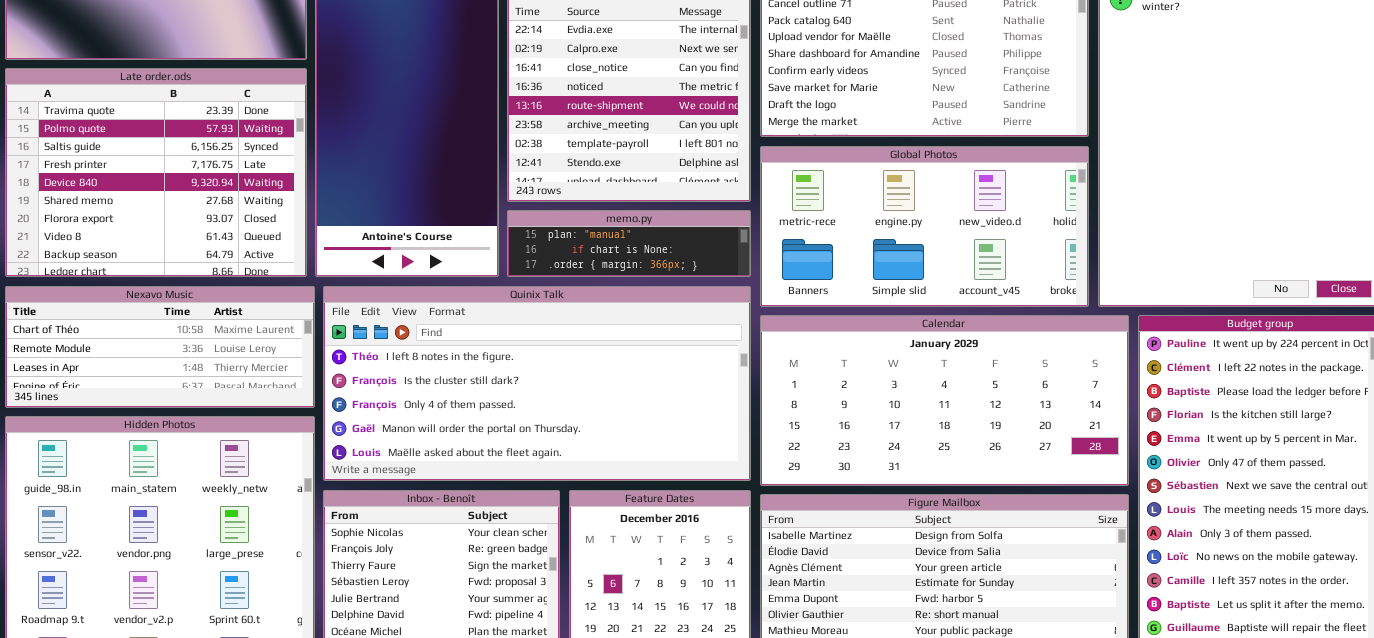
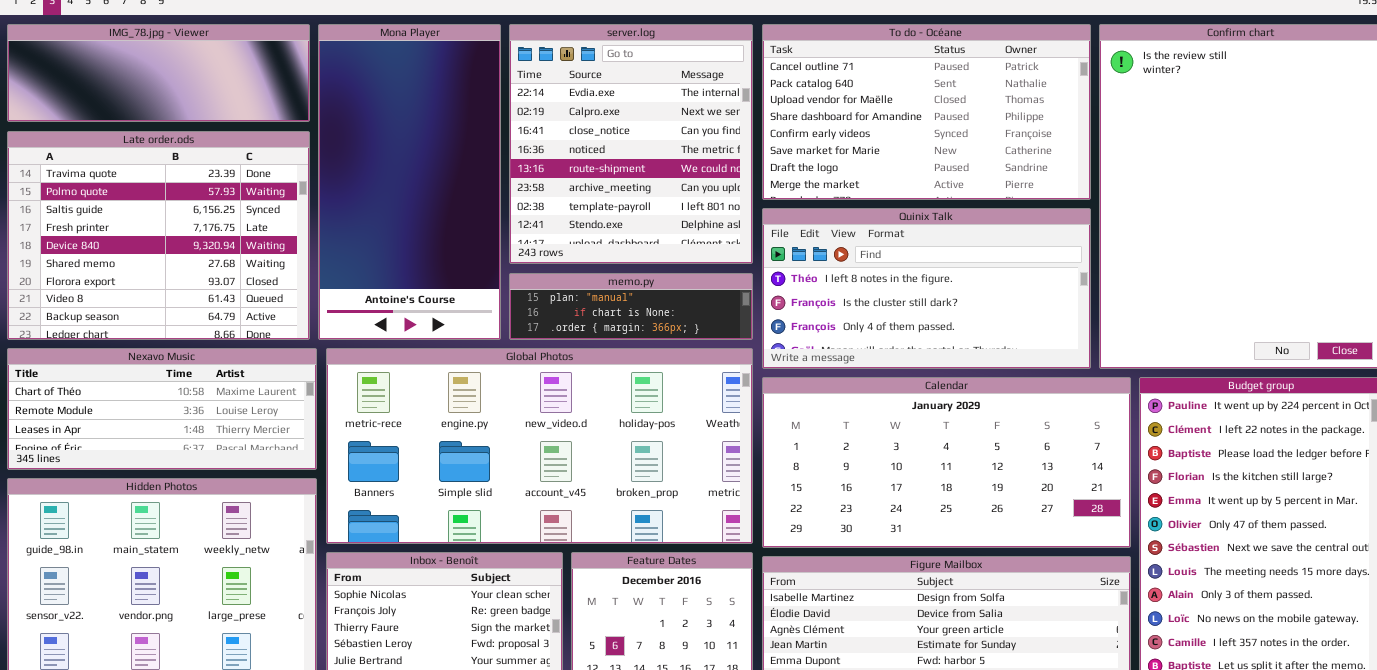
Global Photos: [760,146,1089,307] -> [326,348,753,544], moved, resized
Quinix Talk: [323,286,751,481] -> [762,208,1091,369], moved, resized

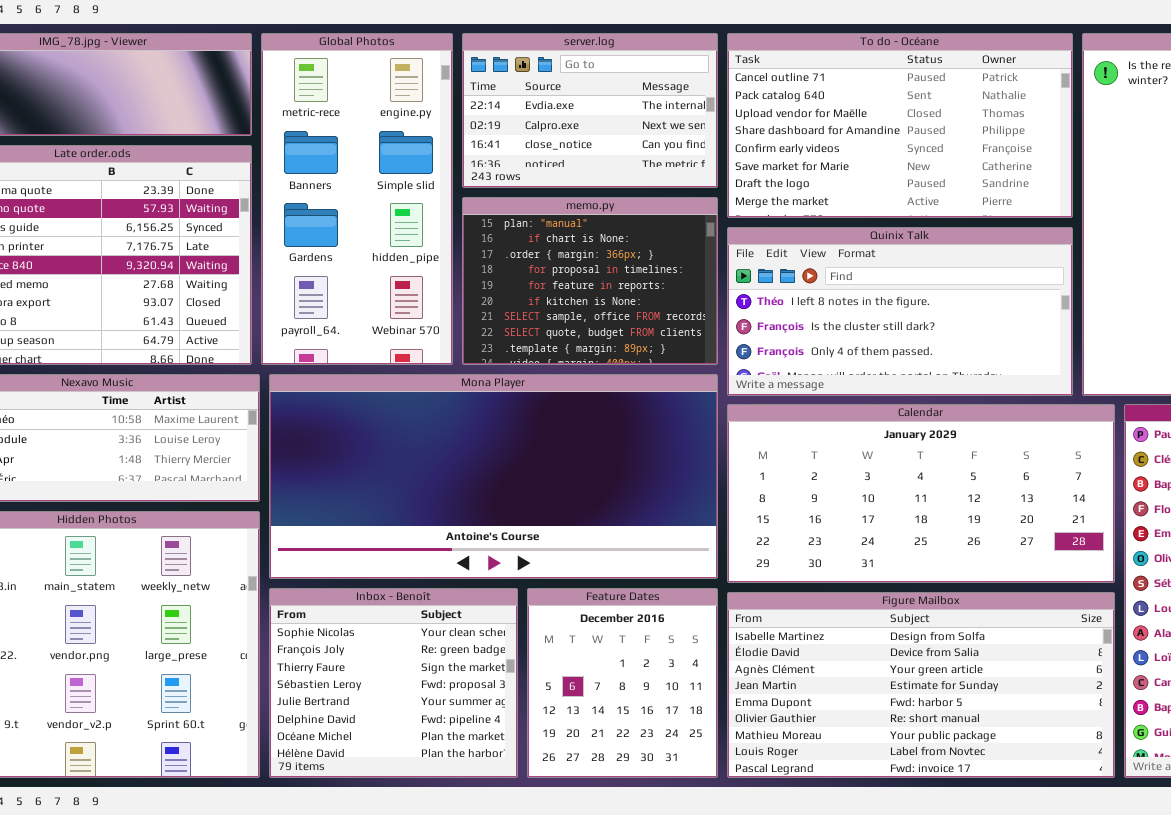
Mona Player: [318,24,501,340] -> [269,374,718,579], moved, resized
server.log: [509,24,753,264] -> [462,33,718,188], resized
memo.py: [509,273,753,340] -> [462,197,718,365], resized
Global Photos: [326,348,753,544] -> [261,33,453,365], moved, resized

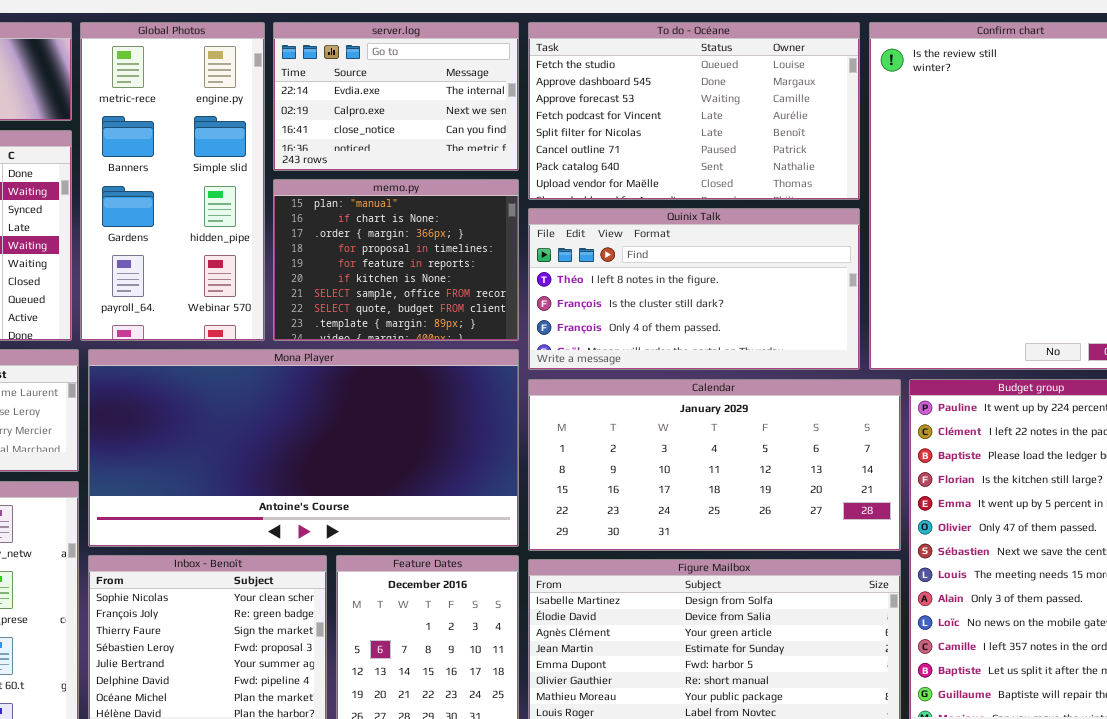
To do - Océane: [727,33,1073,218] -> [528,22,860,200], scrolled up 5 rows

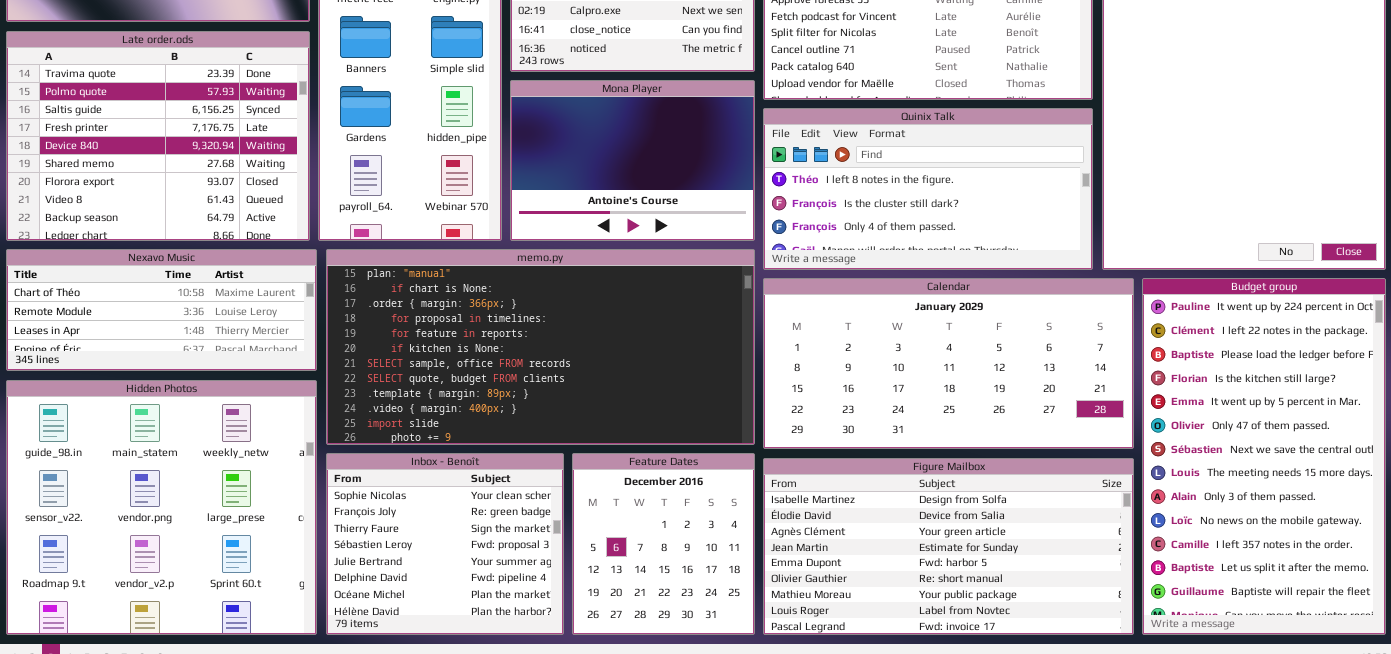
memo.py: [273,179,519,341] -> [326,249,755,445], moved, resized
Mona Player: [88,349,519,547] -> [510,80,755,241], moved, resized

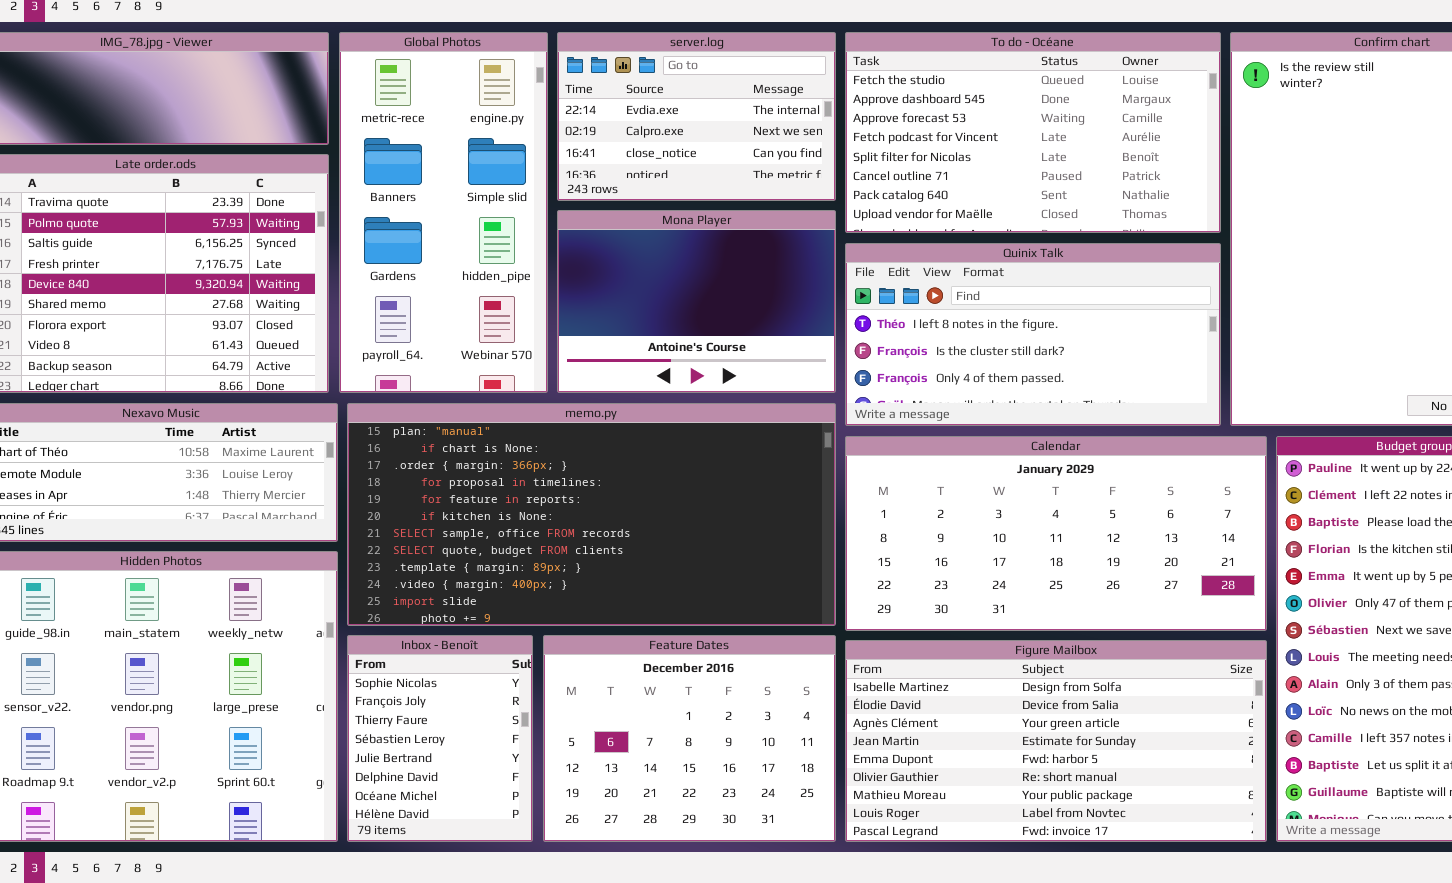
Inbox - Benoît: [326,453,564,635] -> [347,635,533,842], resized
Feature Dates: [572,453,755,635] -> [543,635,836,842], resized

